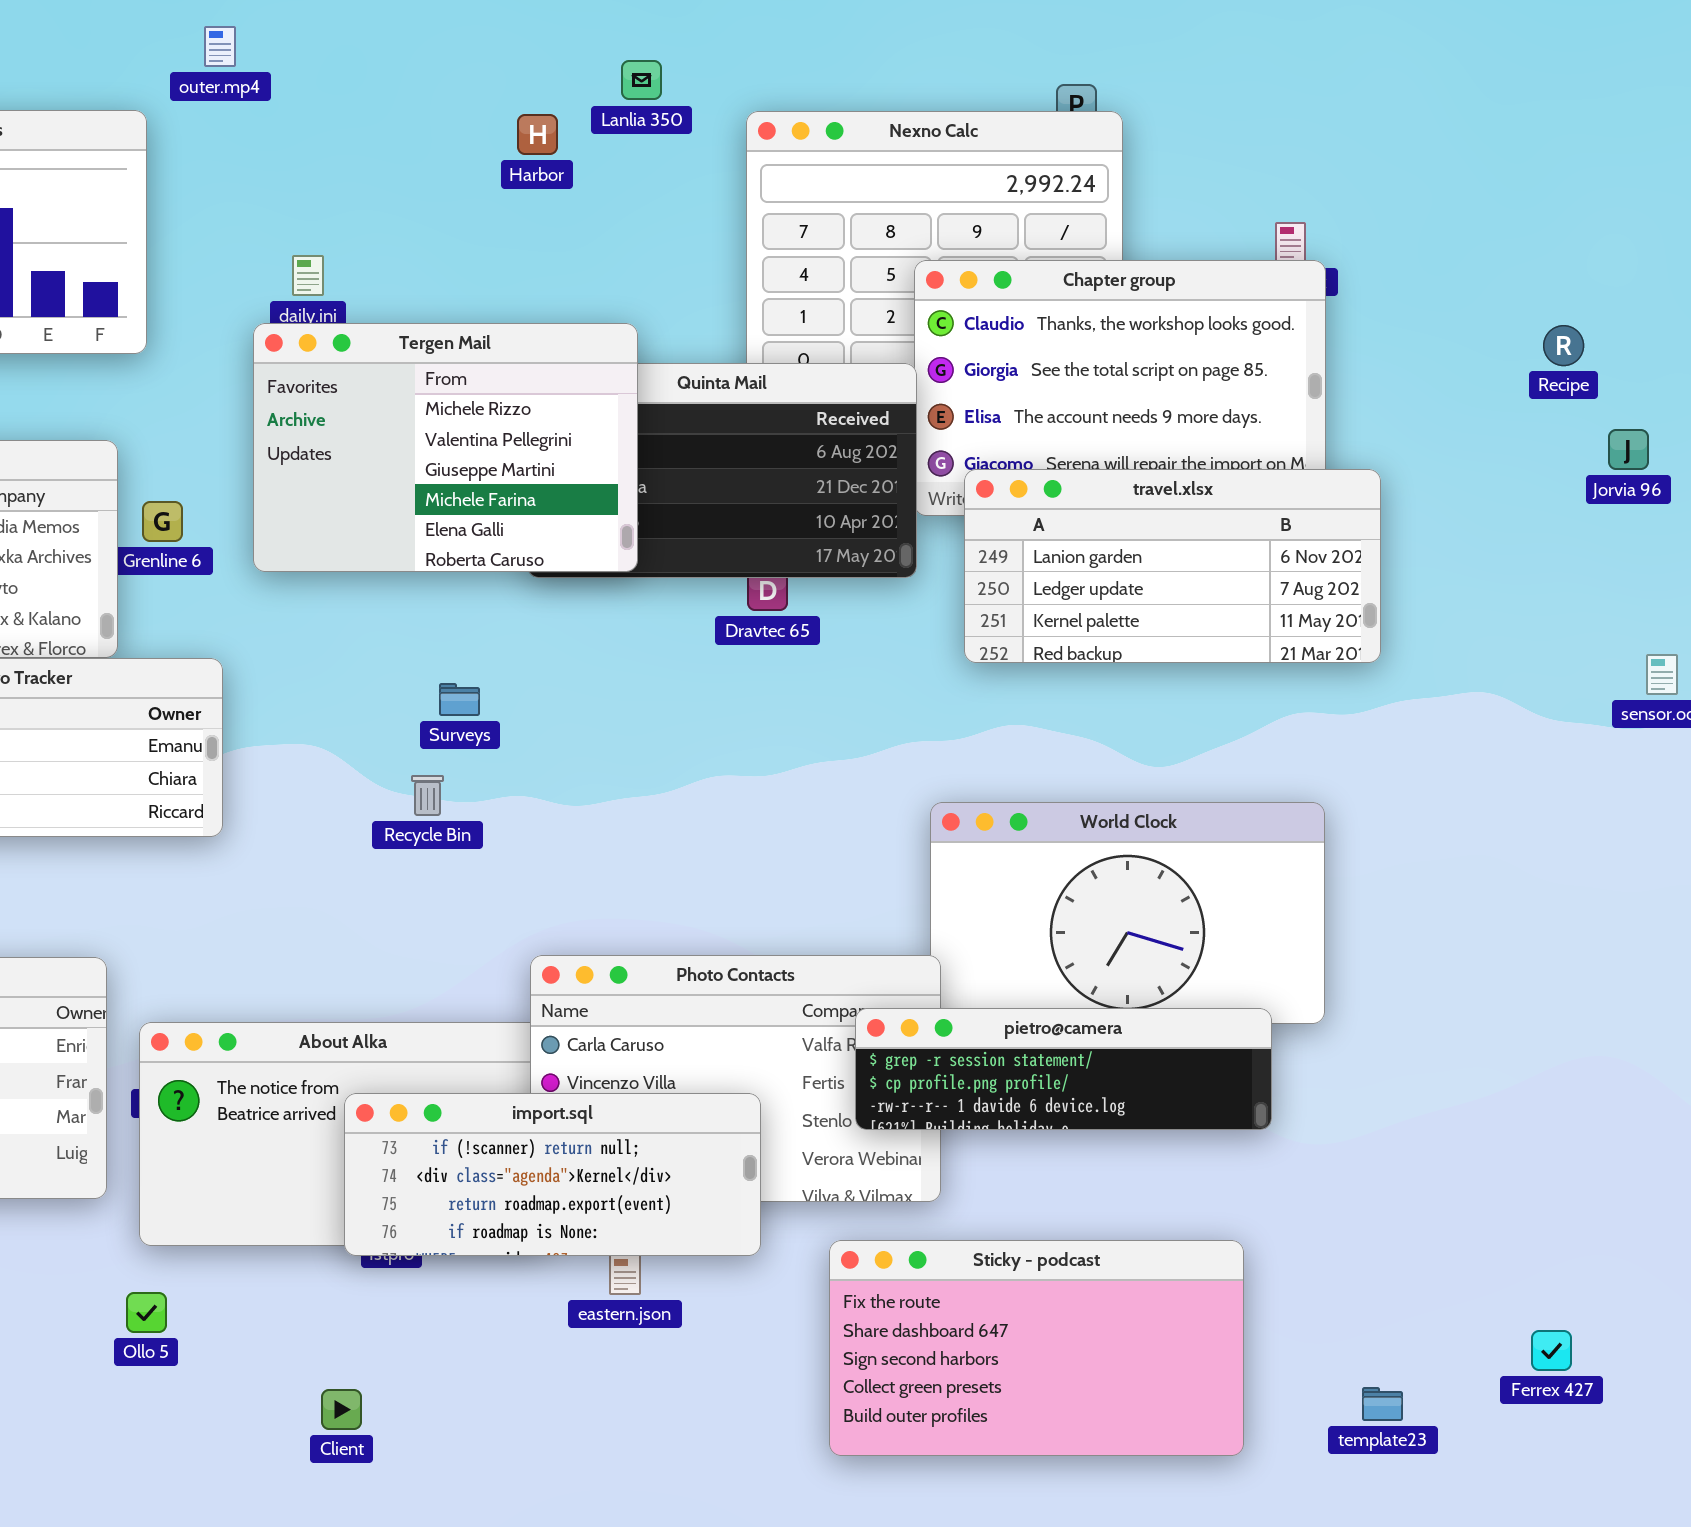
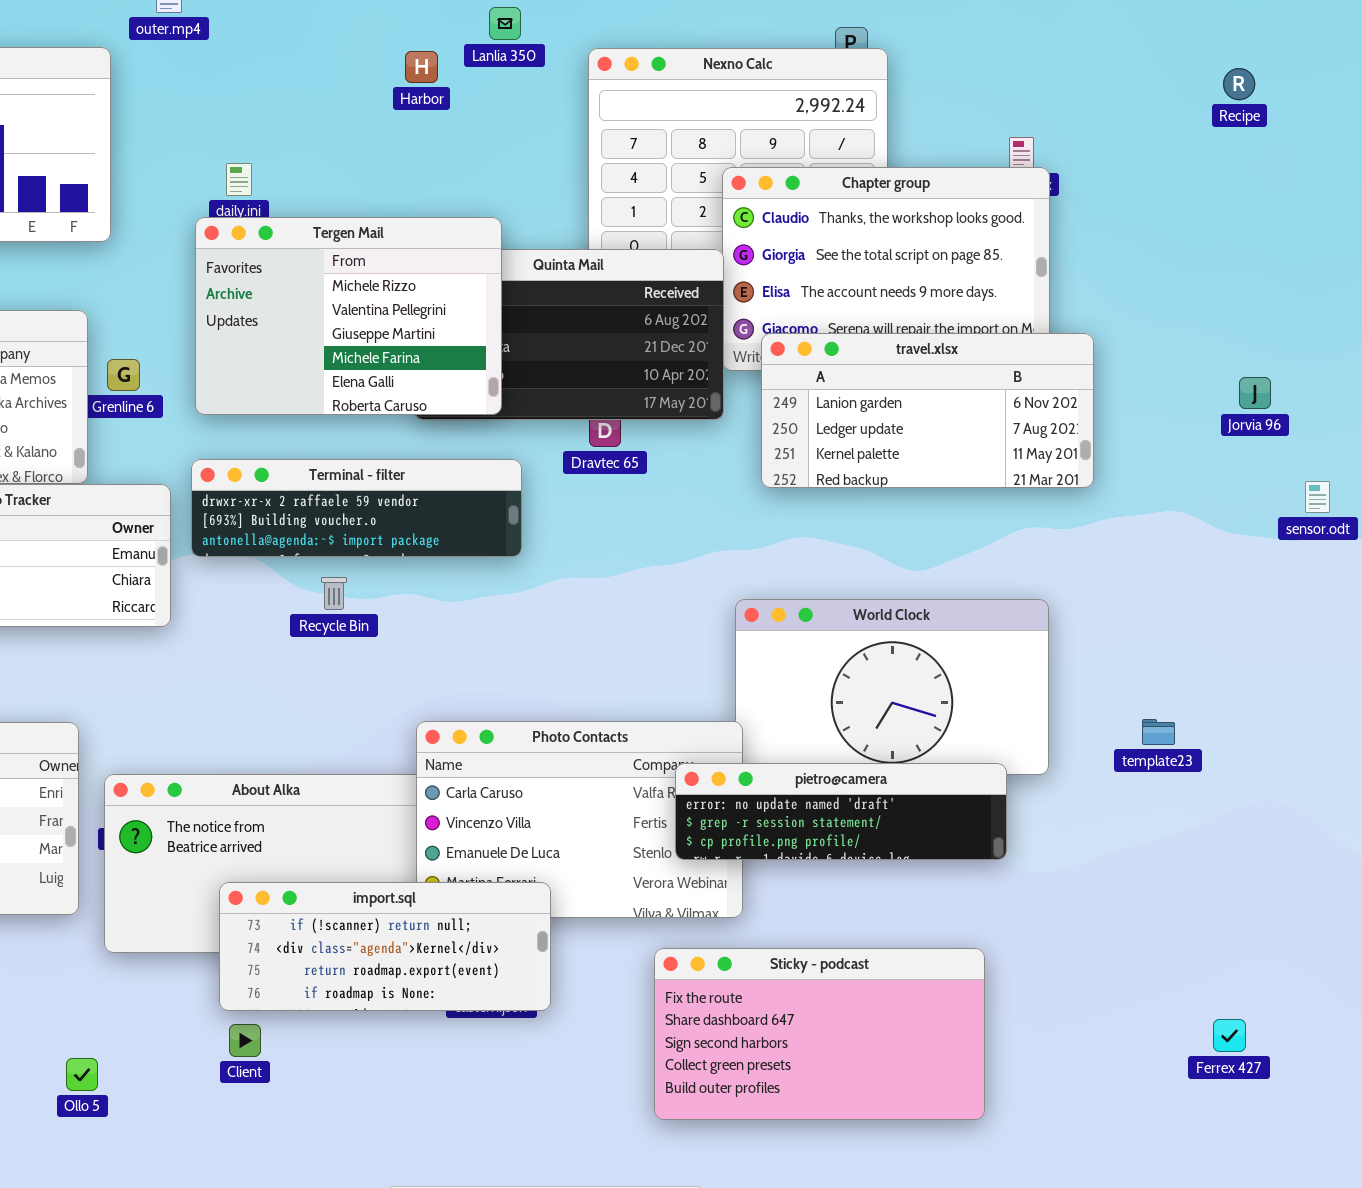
Recipe: [1543,325,1584,366] -> [1223,68,1255,100], moved
Jorvia 96: [1608,429,1649,470] -> [1239,377,1271,409], moved
Terminal - filter: none -> [191,459,522,557], opened
pietro@camera: [855,1008,1272,1130] -> [675,763,1007,860], scrolled up 1 row
import.sql: [344,1093,761,1256] -> [219,882,551,1011], moved
Ollo 5: [126,1292,167,1333] -> [66,1058,98,1091], moved
template23: [1362,1387,1403,1421] -> [1142,719,1175,745], moved
Client: [321,1389,362,1430] -> [229,1024,261,1057], moved

